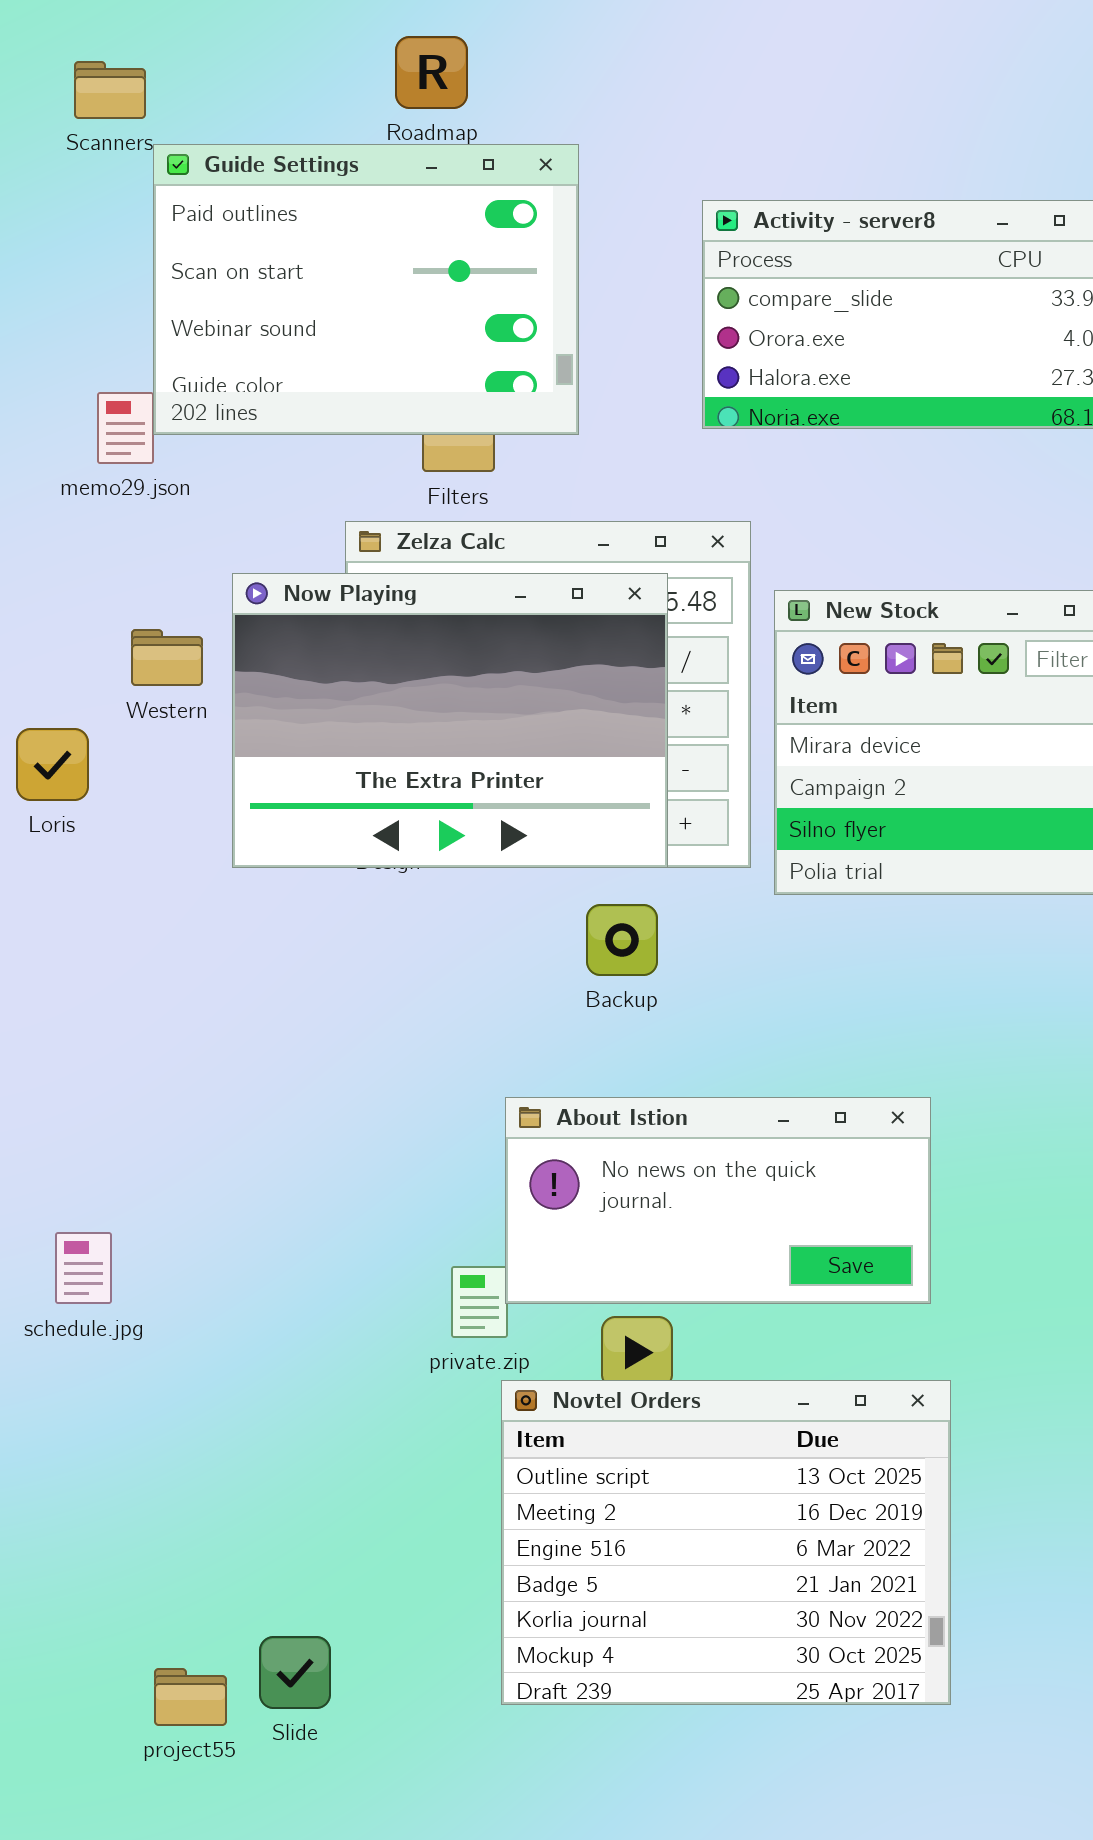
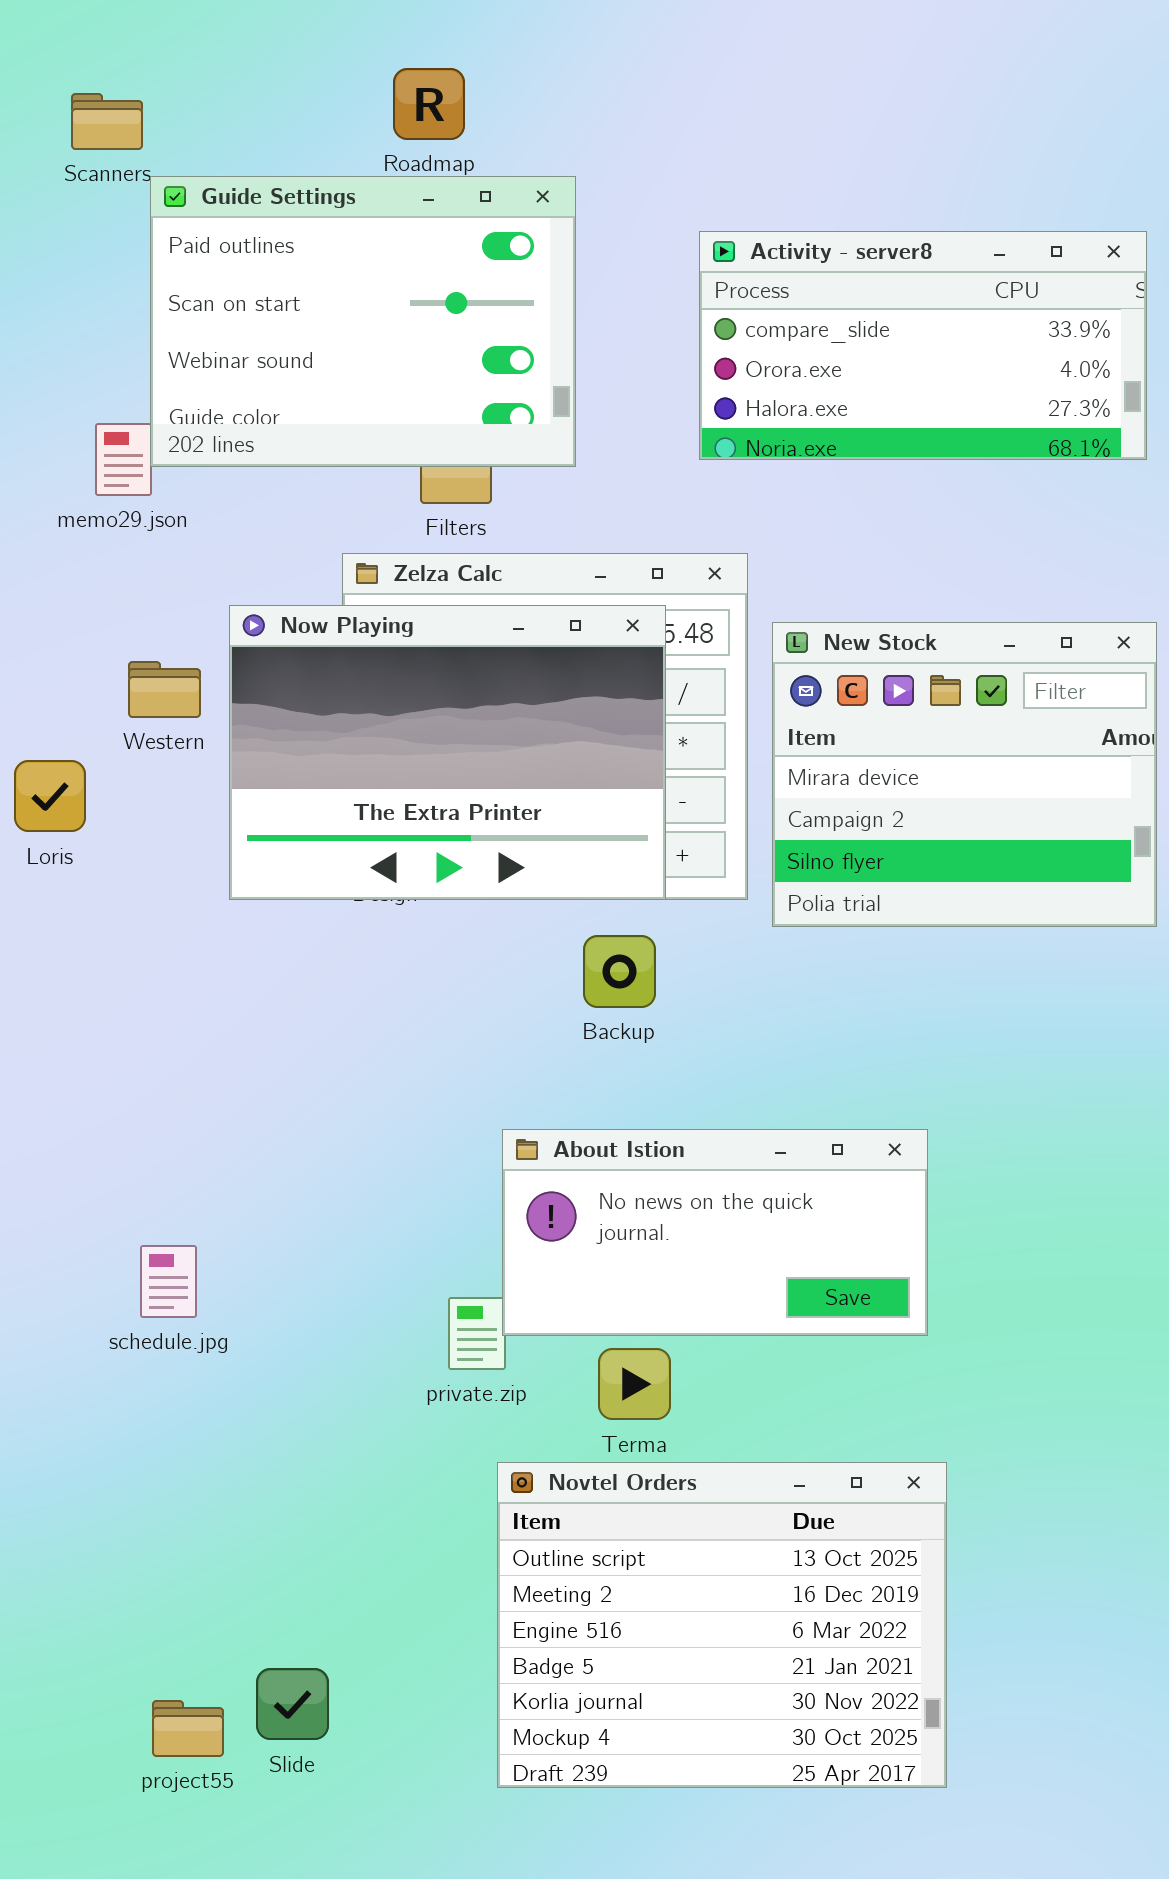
schedule.jpg: [55,1232,112,1304] -> [140,1245,197,1318], moved
Novtel Orders: [501,1380,951,1705] -> [497,1462,947,1788], moved

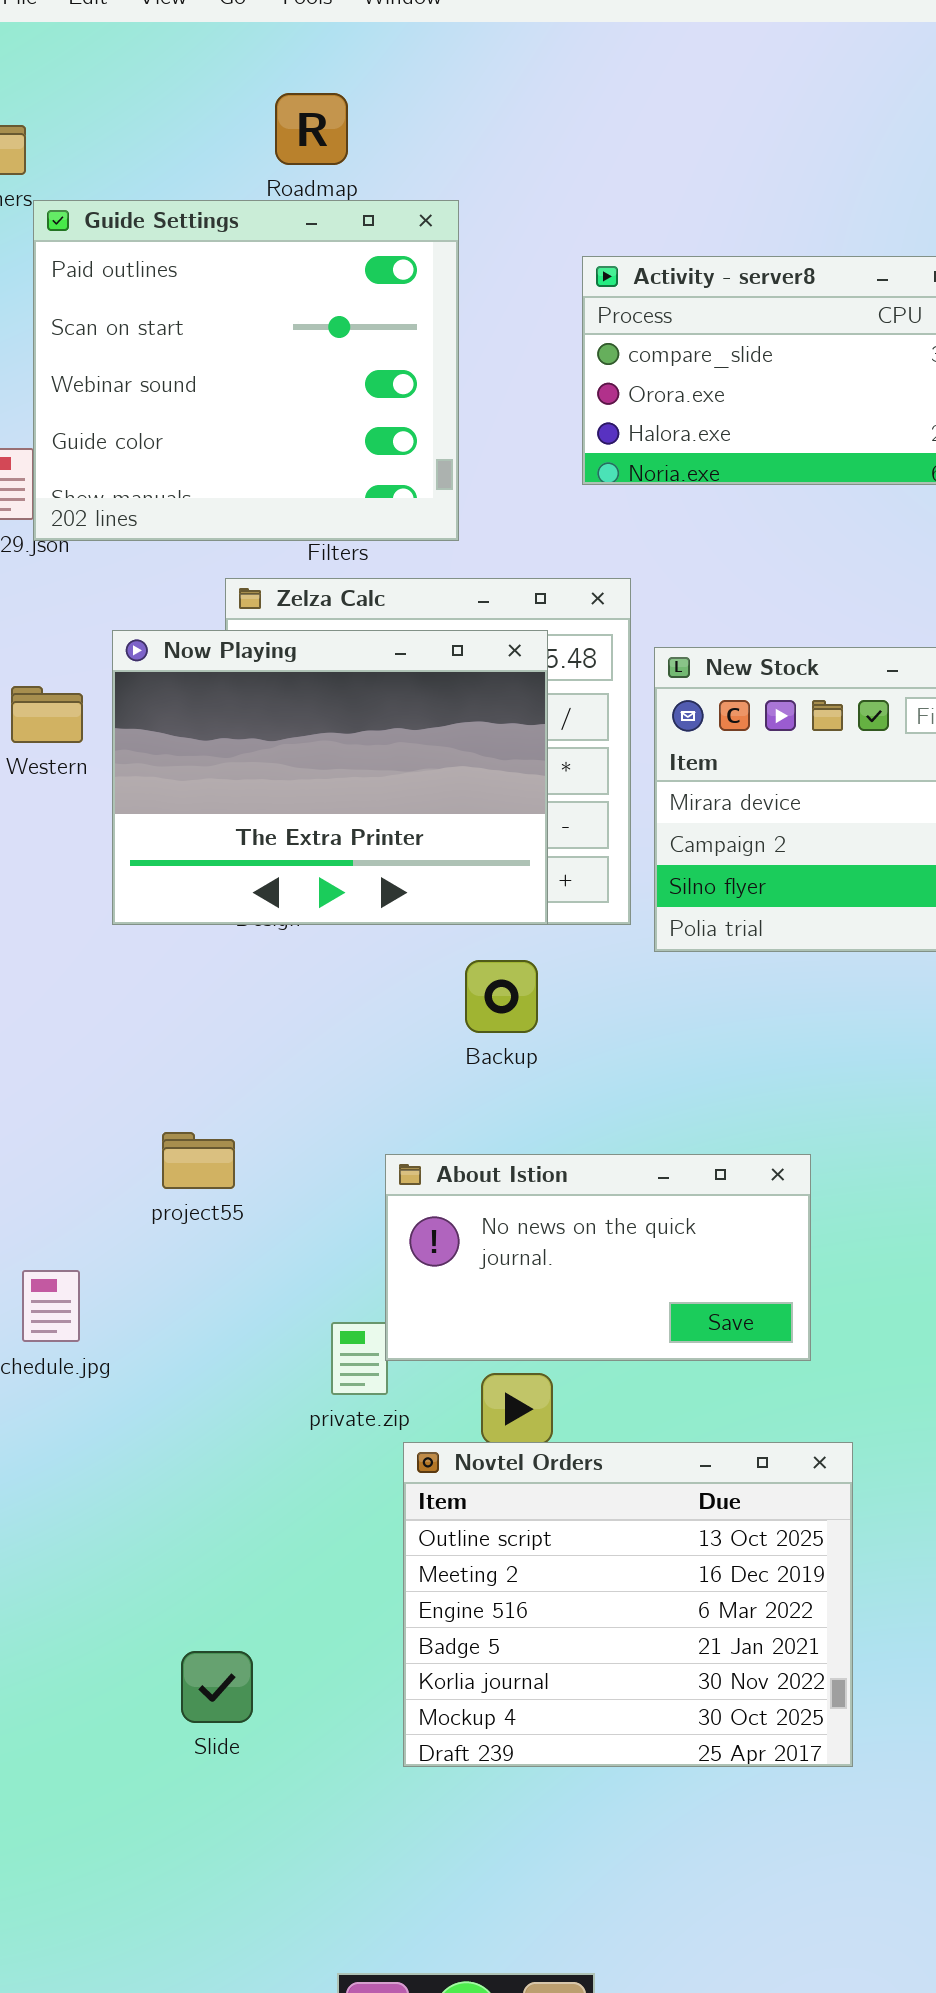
Guide Settings: [150,176,576,467] -> [33,200,459,541], resized
Novtel Orders: [497,1462,947,1788] -> [403,1442,853,1767], moved
Slide: [256,1668,329,1740] -> [181,1651,253,1723], moved
project55: [152,1700,224,1757] -> [162,1132,235,1189], moved

